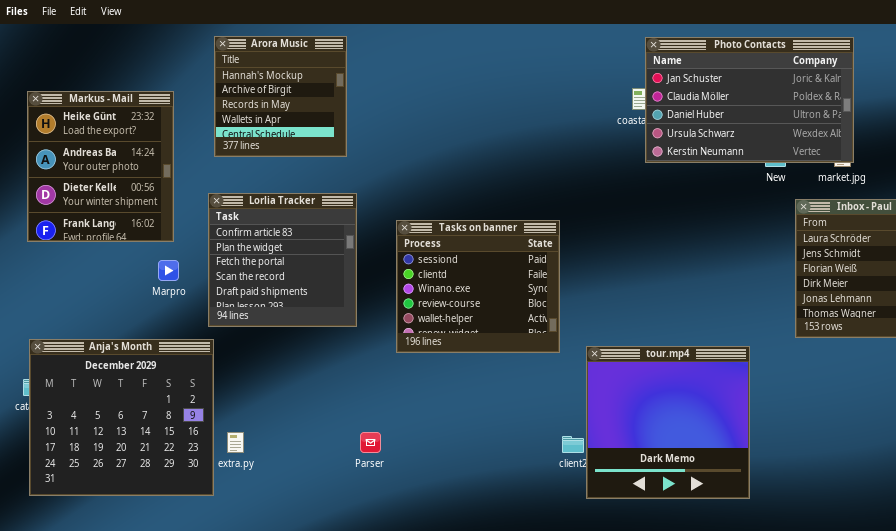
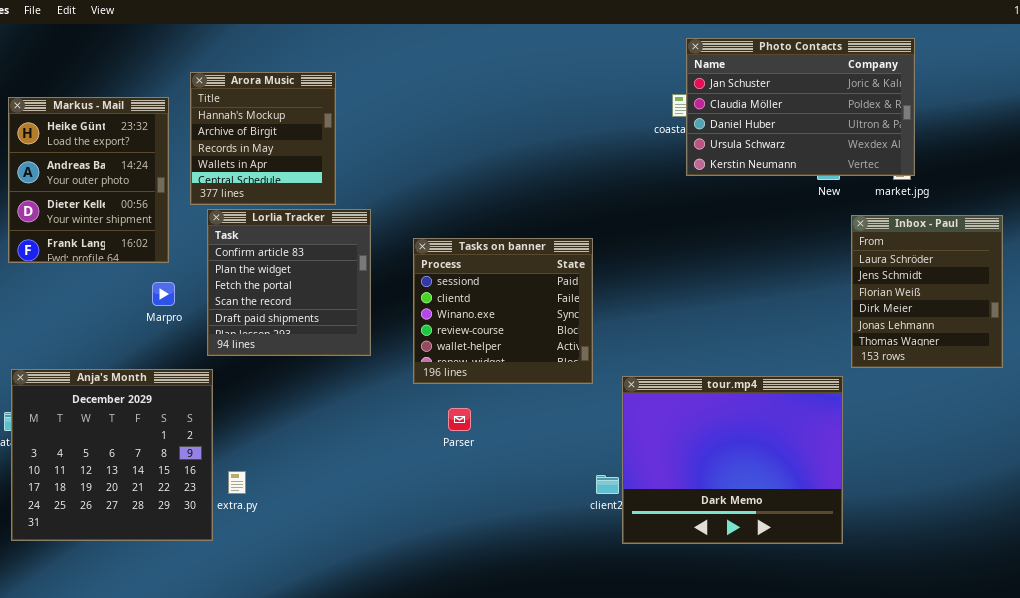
Arora Music: [214,36,347,157] -> [190,72,336,205], moved
tour.mp4: [586,346,750,499] -> [622,376,843,544], resized
Parser: [360,432,381,453] -> [448,408,471,431], moved

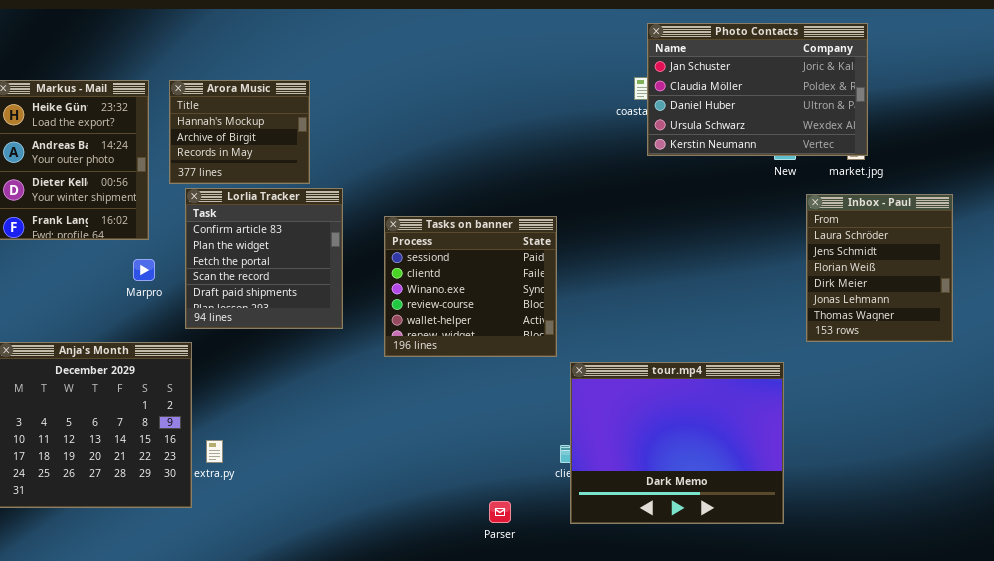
Arora Music: [190,72,336,205] -> [169,80,310,184], resized
tour.mp4: [622,376,843,544] -> [570,362,784,524], moved
Parser: [448,408,471,431] -> [489,501,511,523], moved

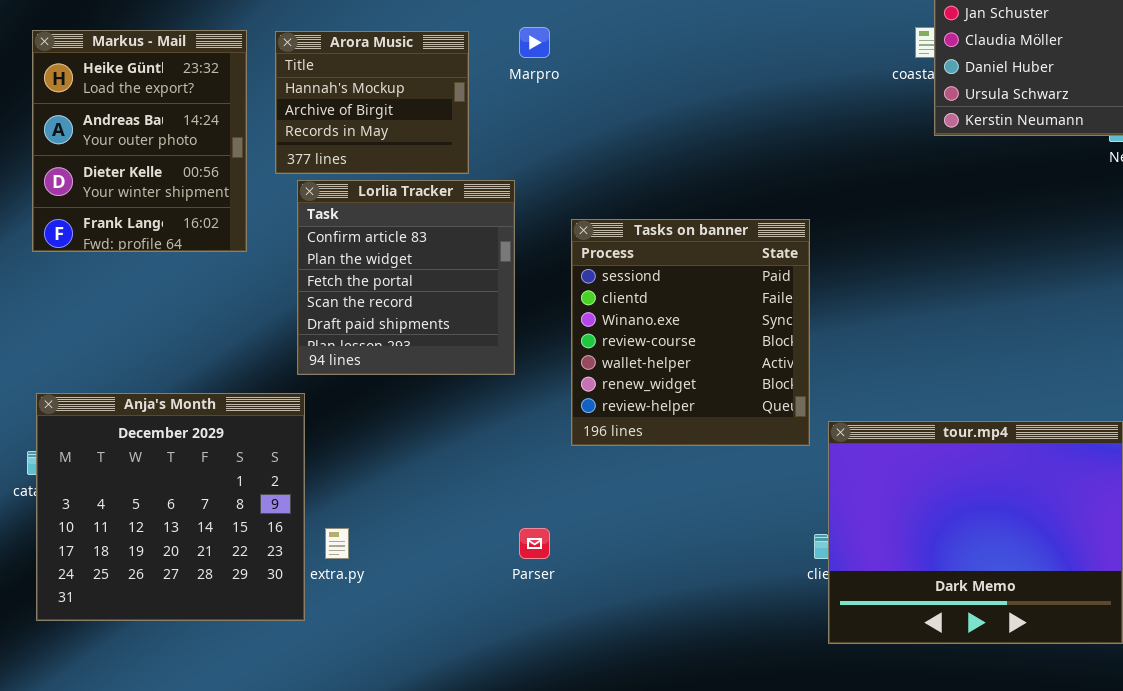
Tasks on banner: [384,216,557,357] -> [571,219,810,446], resized
Marpro: [133,259,155,281] -> [519,27,550,58], moved
Parser: [489,501,511,523] -> [519,528,550,559], moved

